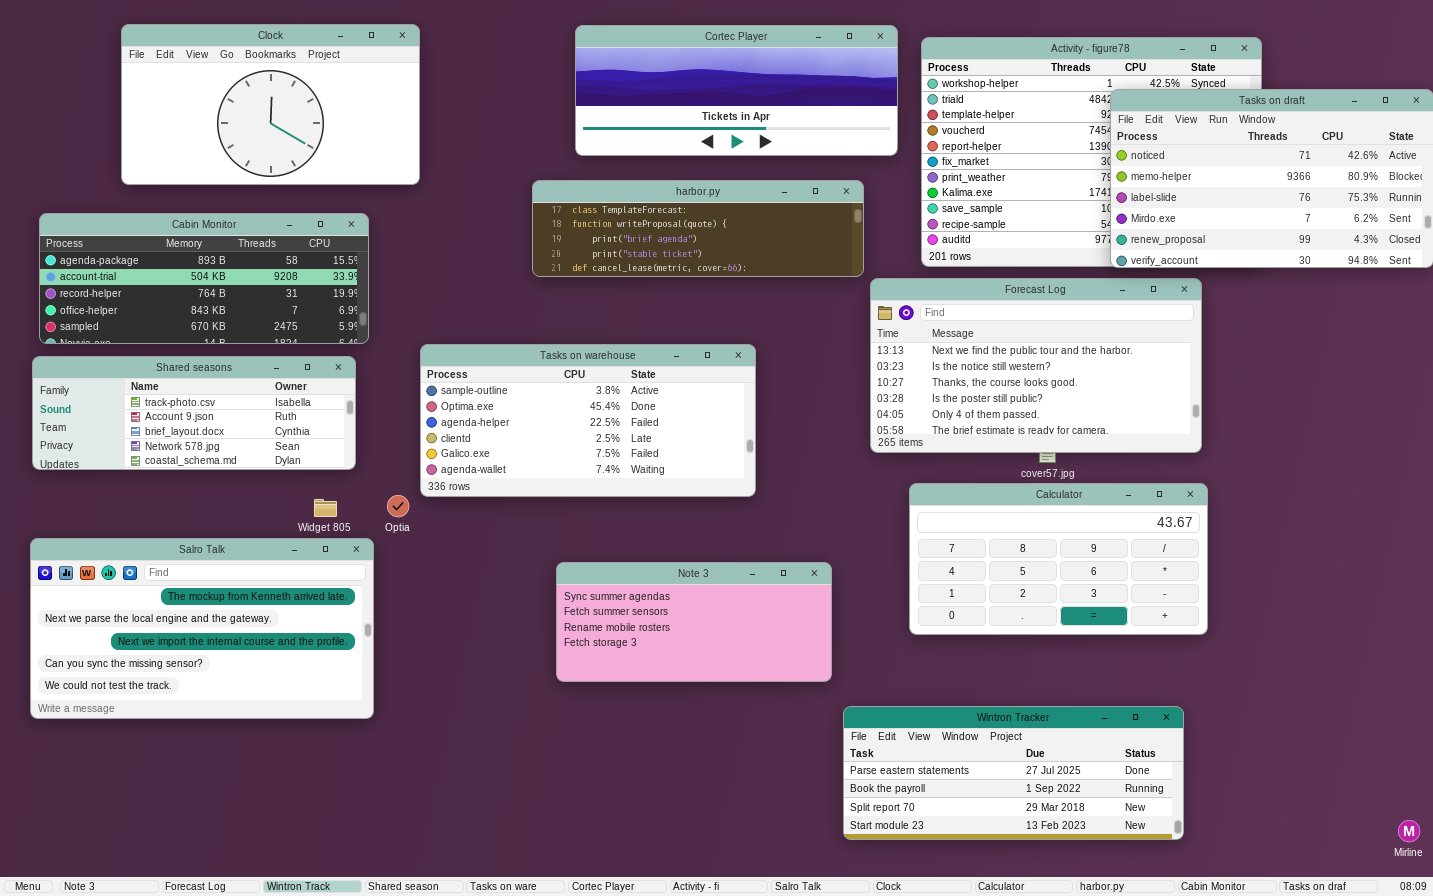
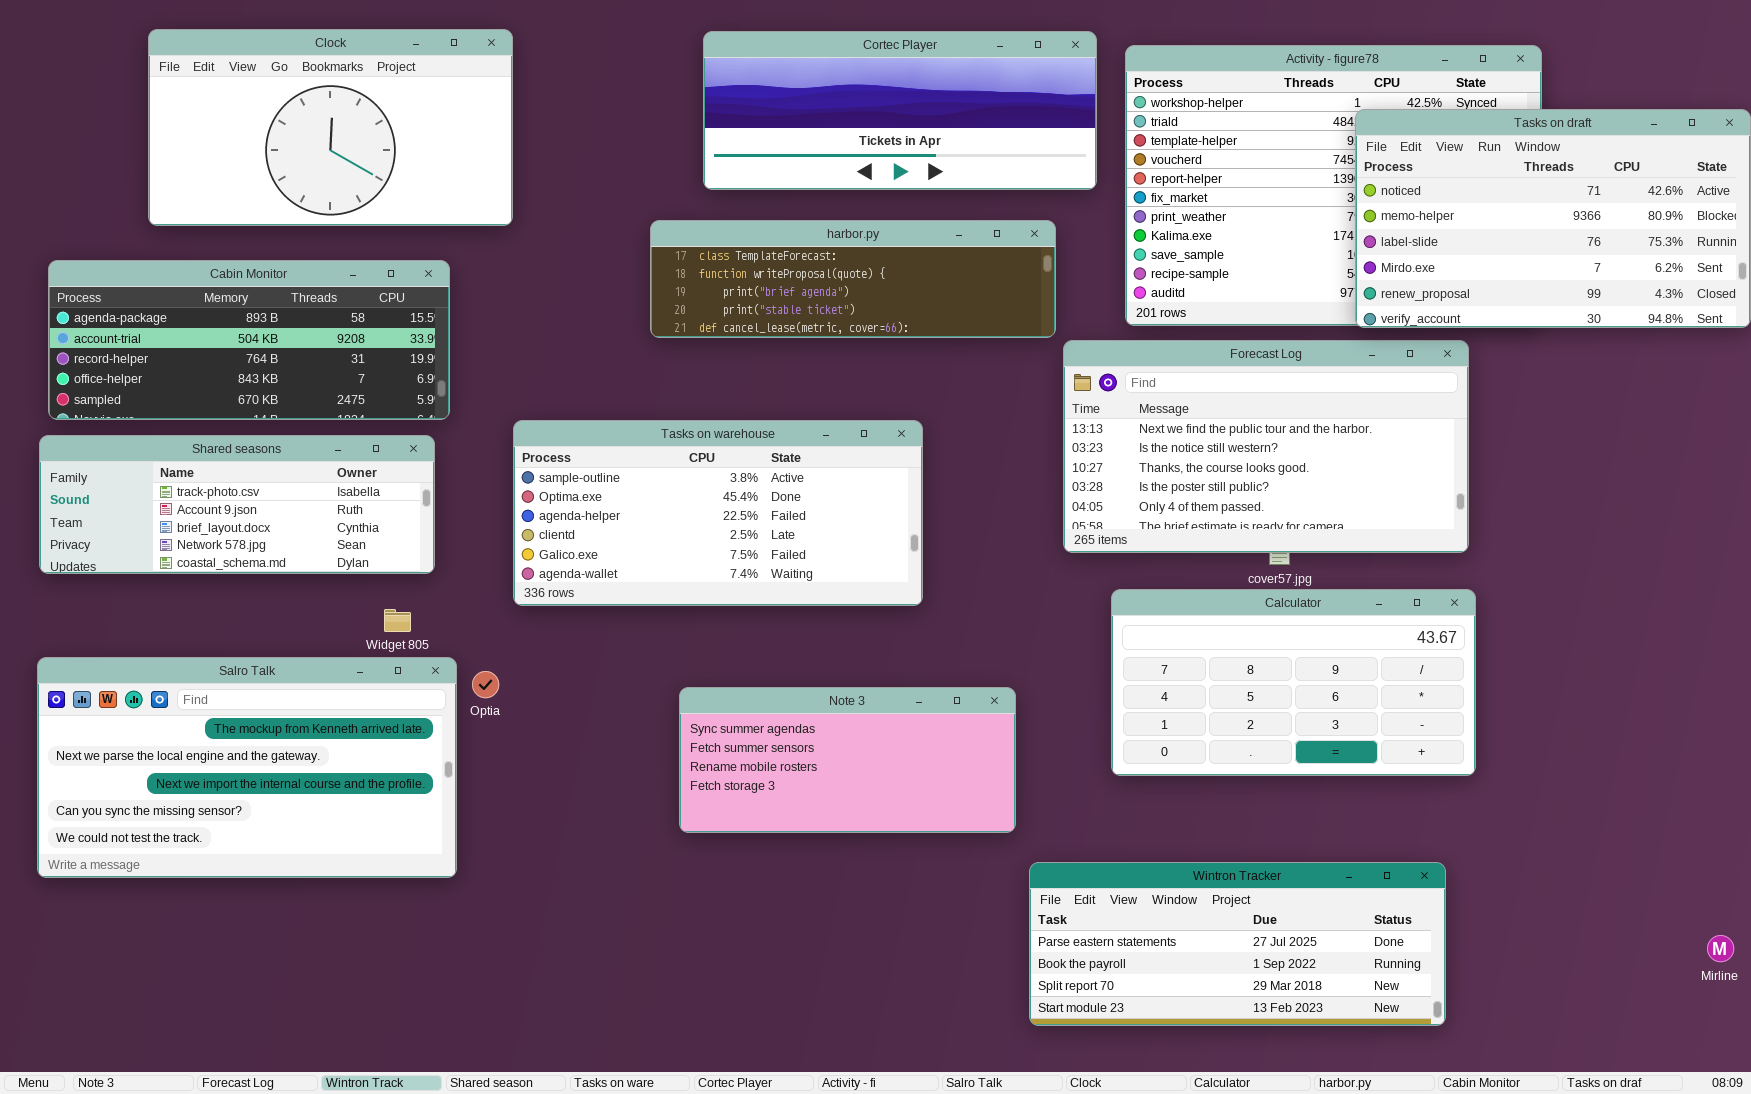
Optia: [387,495,409,517] -> [472,671,499,698], moved
Mirline: [1398,820,1420,842] -> [1707,935,1734,962], moved

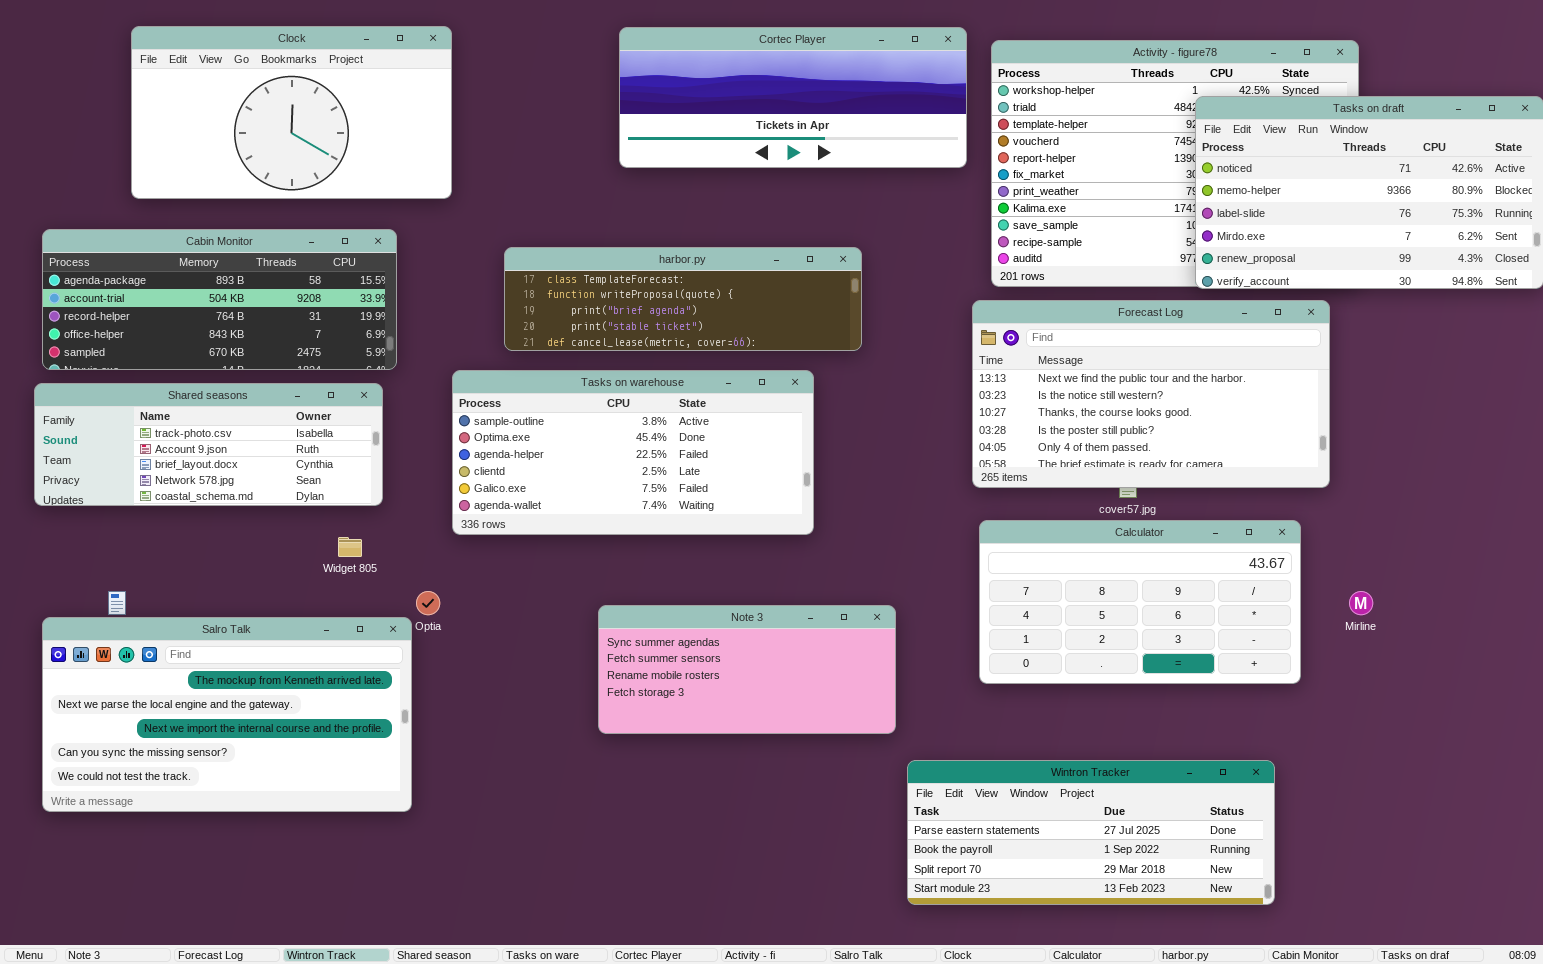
harbor.py: [650,220,1056,338] -> [504,247,862,351], moved
Forecast Log: [1063,340,1469,553] -> [972,300,1330,488], moved
Salro Talk: [37,657,457,878] -> [42,617,412,812], moved
Mirline: [1707,935,1734,962] -> [1349,591,1373,615], moved

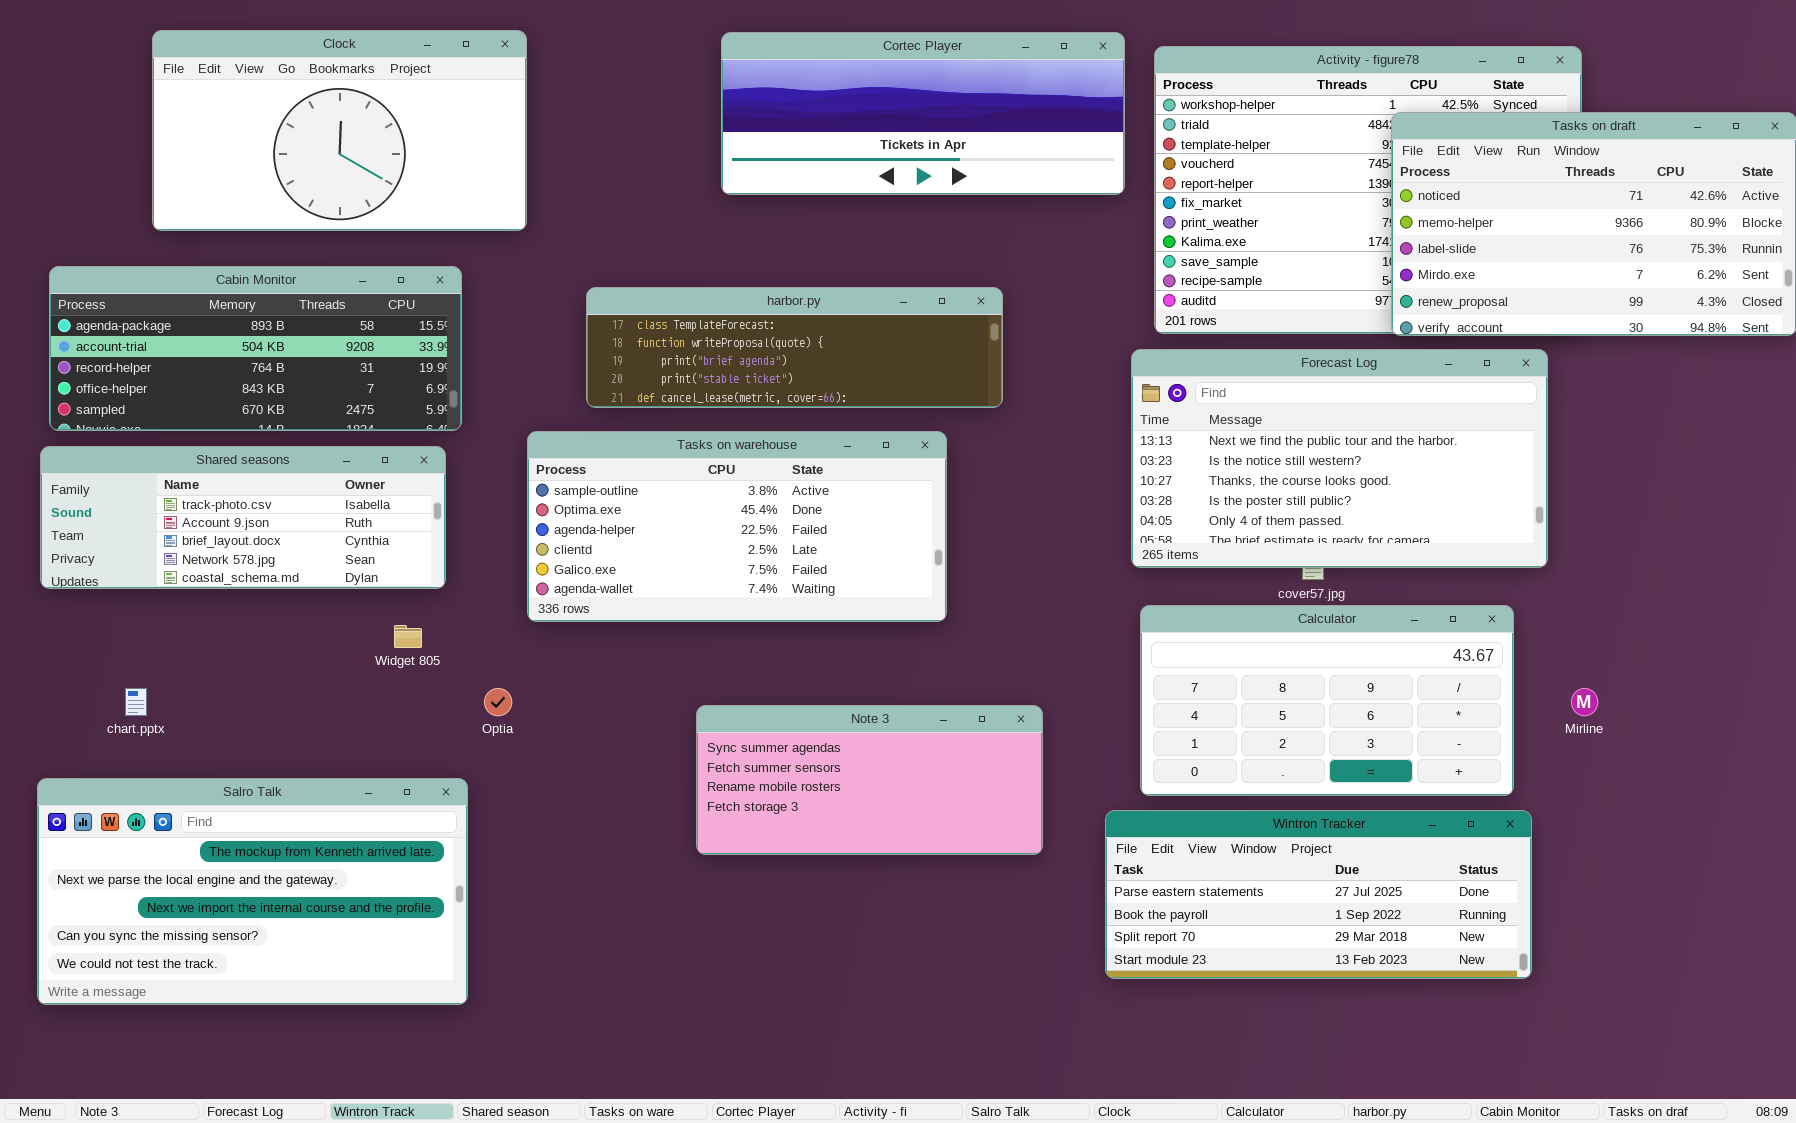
Salro Talk: [42,617,412,812] -> [37,778,468,1005], moved
Wintron Tracker: [907,760,1275,905] -> [1105,810,1532,979], moved

